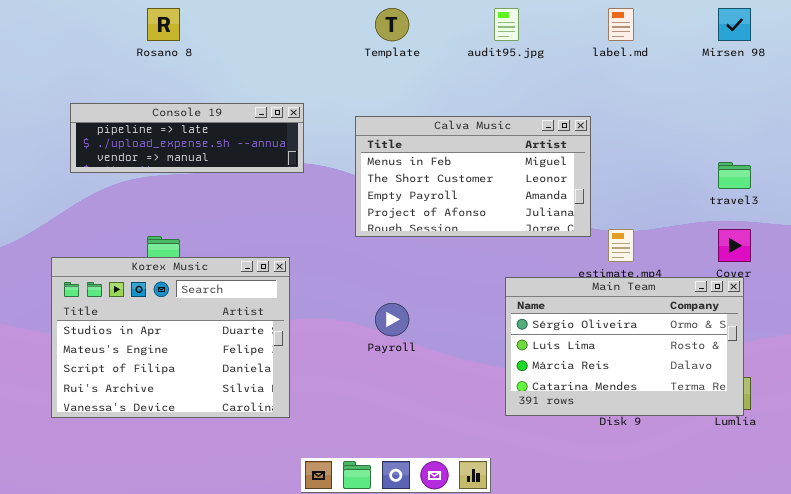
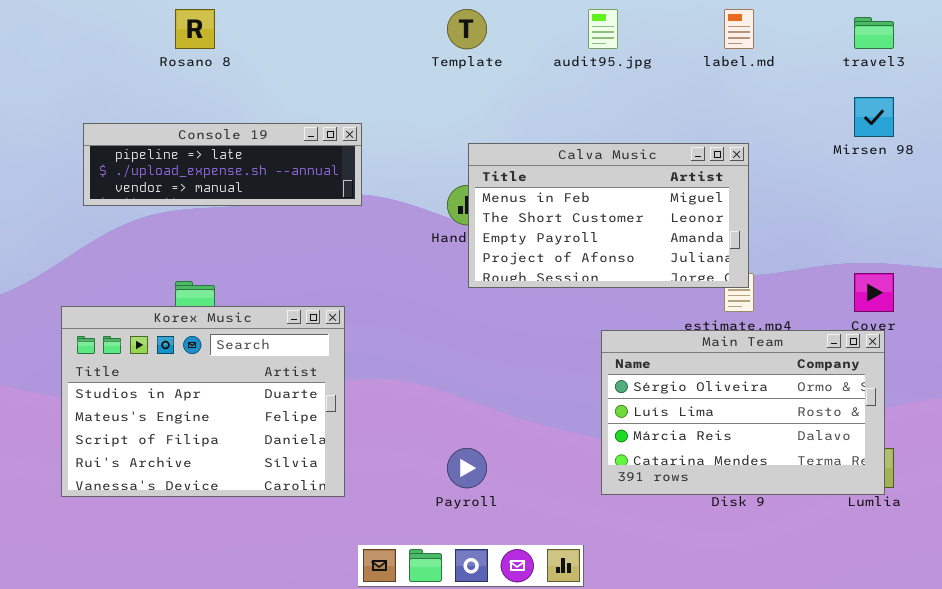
Mirsen 98: [718,8,751,41] -> [854,97,894,137], moved
Calva Music: [355,116,591,237] -> [468,143,749,288], moved
travel3: [718,162,751,189] -> [854,17,894,49], moved
Payroll: [375,303,409,336] -> [447,448,487,488], moved

